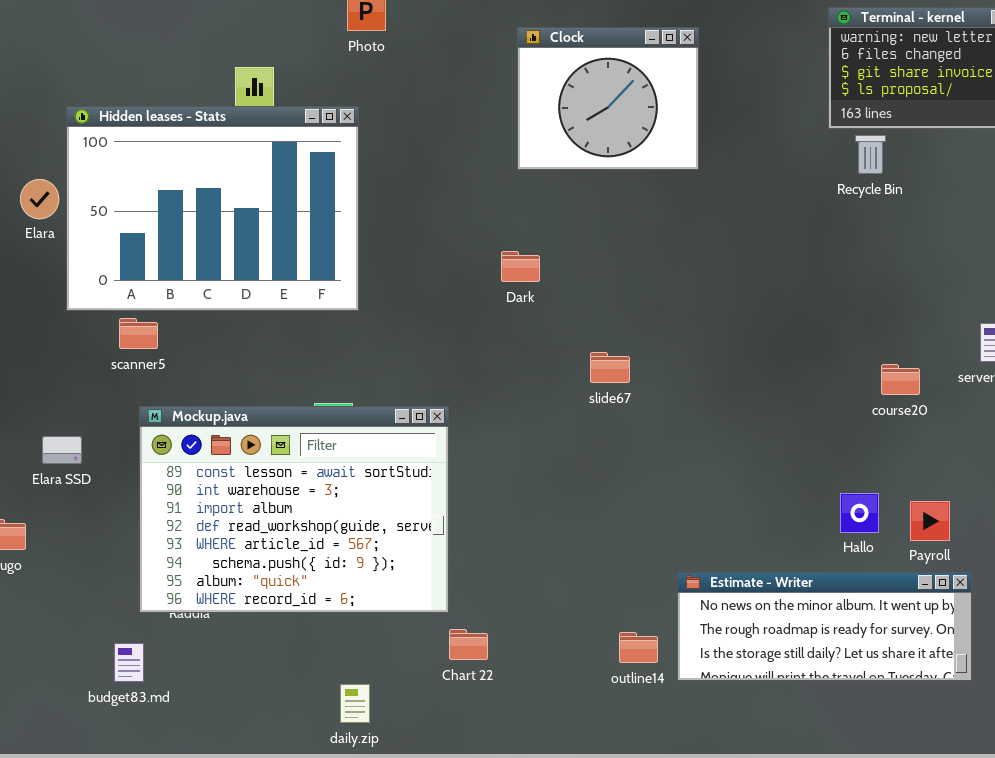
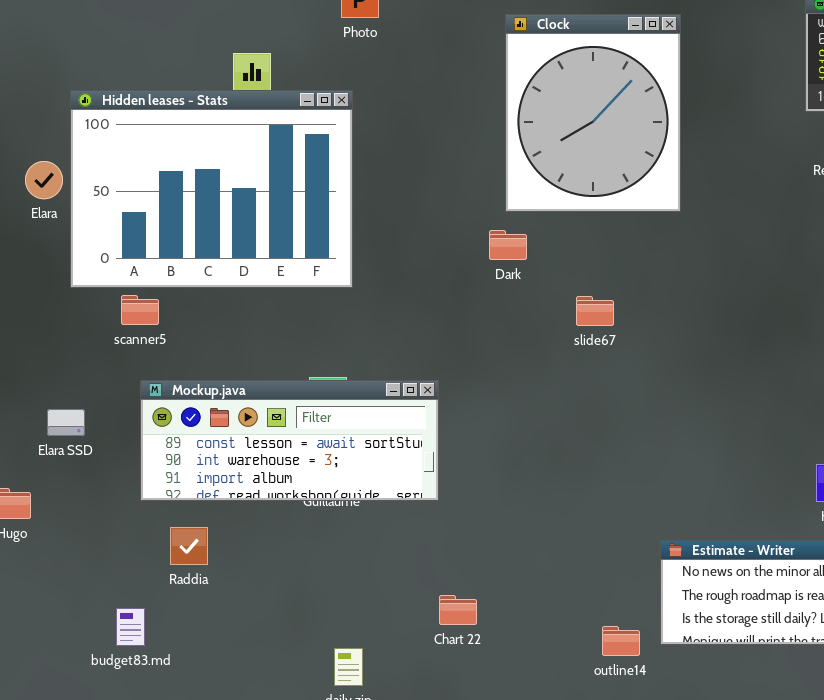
Clock: [517,27,699,170] -> [505,14,681,212], resized
slide67: [590,352,630,383] -> [576,296,614,326], moved
Mockup.java: [139,406,449,613] -> [140,380,439,501], resized
outline14: [619,632,658,663] -> [602,626,640,656], moved

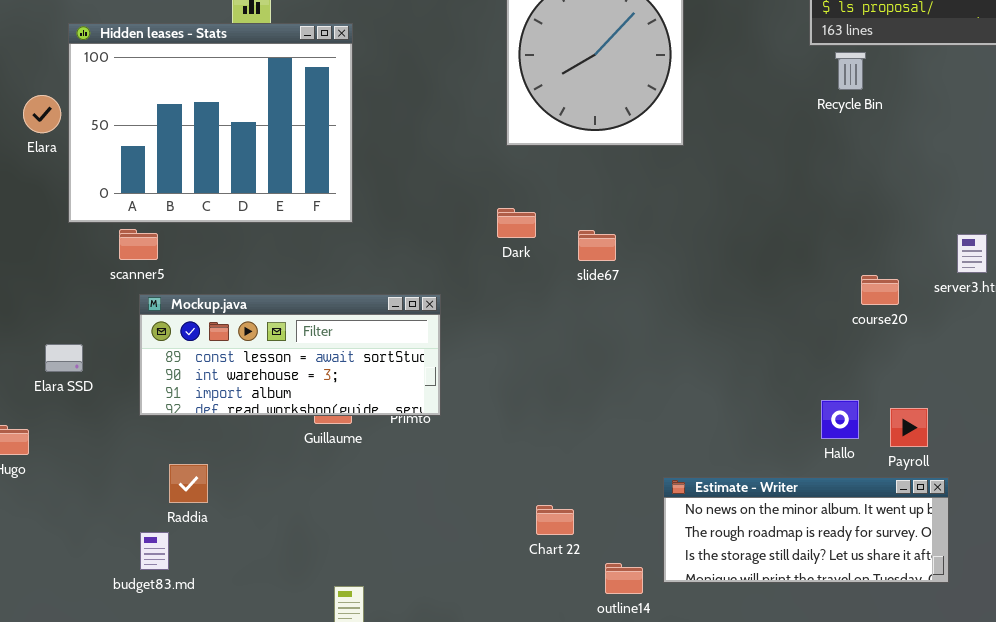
Dark: [489,230,527,260] -> [497,208,536,238], moved
Mockup.java: [140,380,439,501] -> [139,294,441,416], moved
Chart 22: [439,595,477,625] -> [536,505,574,535], moved
budget83.md: [116,608,145,646] -> [140,532,169,570], moved

